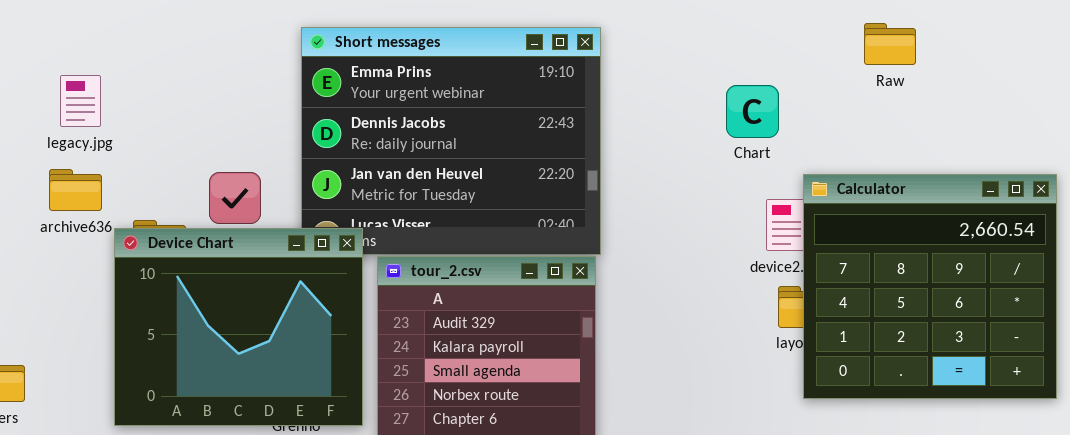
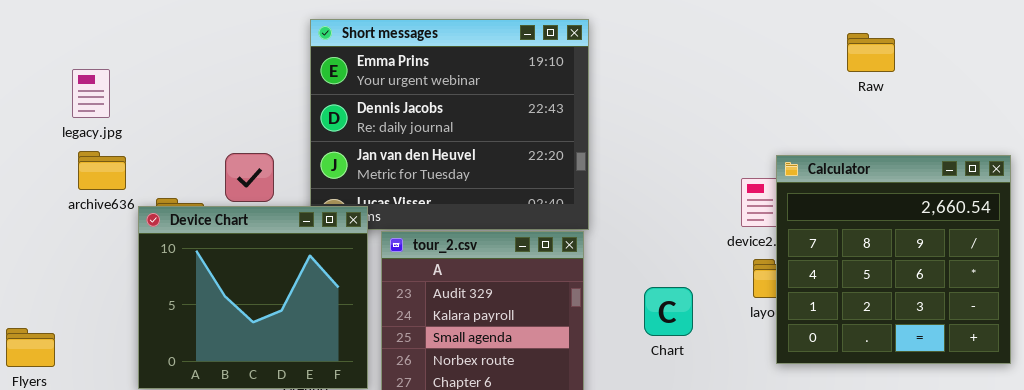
Raw: [864,23,916,65] -> [847,33,895,72], moved
legacy.jpg: [60,75,101,127] -> [72,69,110,118], moved
Chart: [726,85,779,138] -> [644,287,693,336], moved

